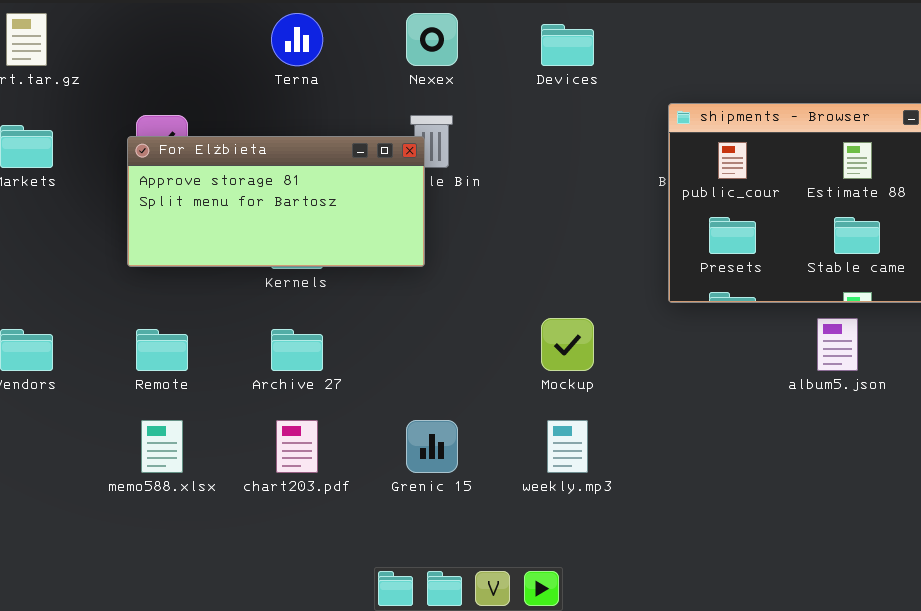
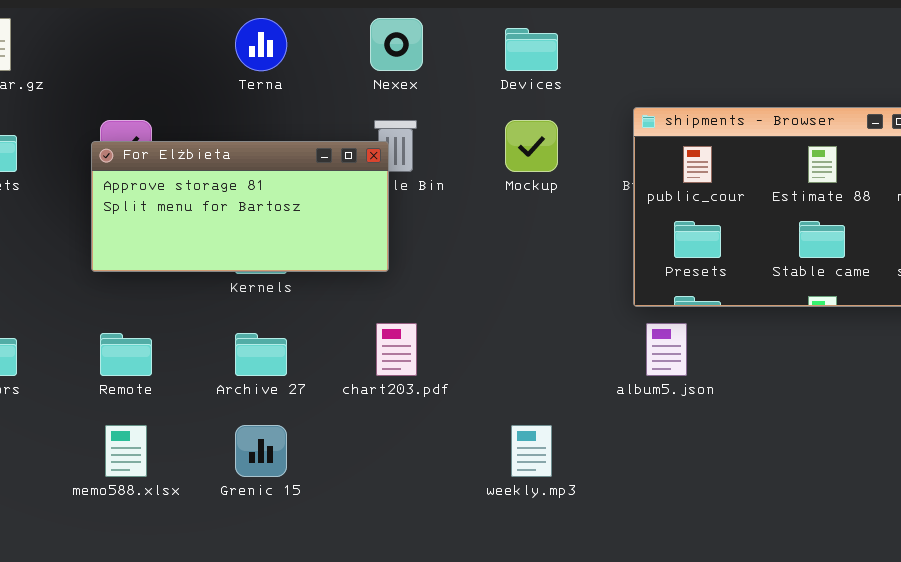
Mockup: [541,318,594,371] -> [505,120,558,172], moved
album5.json: [817,318,858,371] -> [646,323,687,376], moved
chart203.pdf: [276,420,318,473] -> [376,323,417,376], moved
Grenic 15: [406,420,458,473] -> [235,425,287,477], moved

